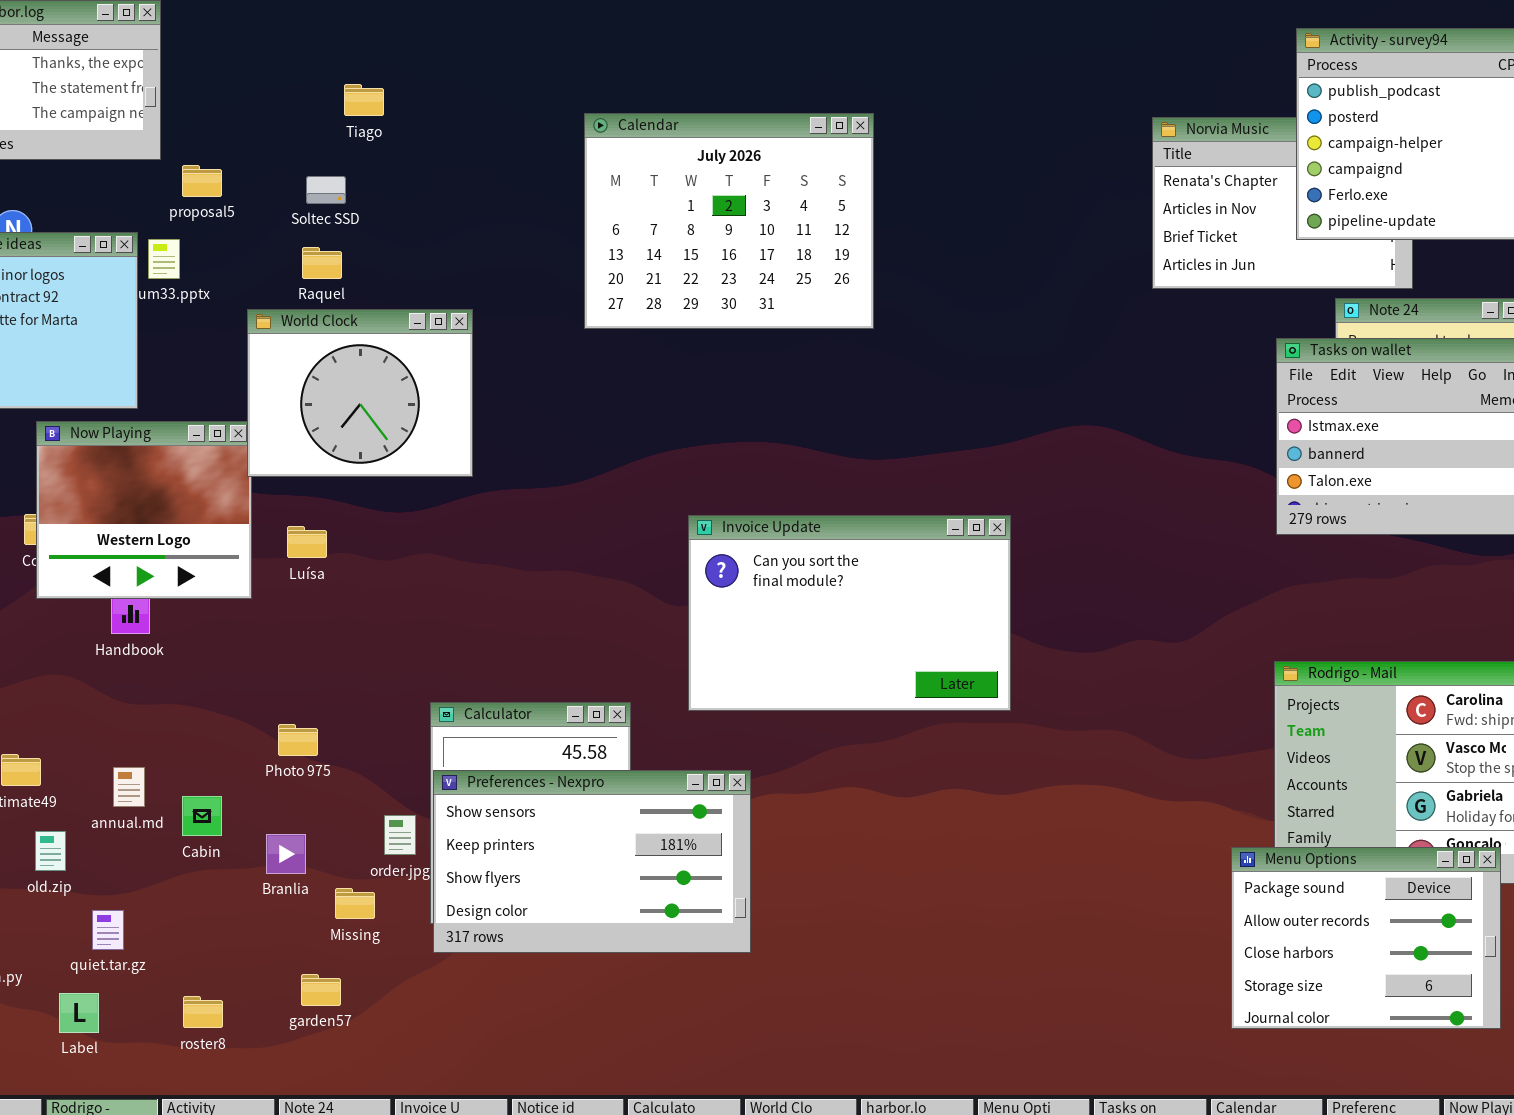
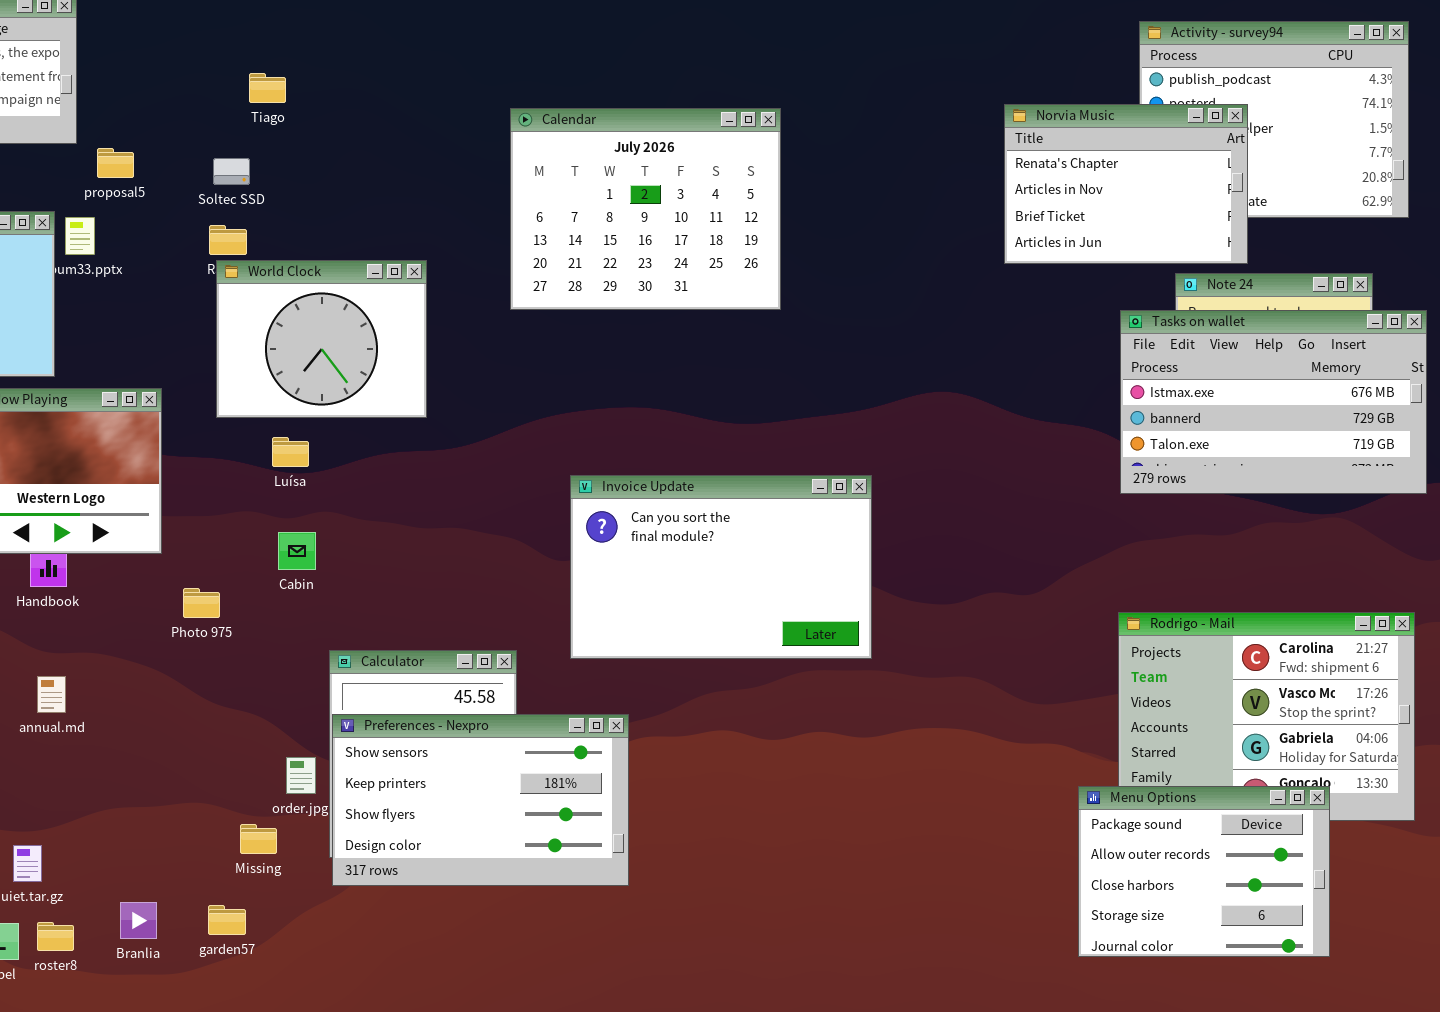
Calendar: [584,113,874,329] -> [510,108,781,310], moved
Norvia Music: [1152,117,1413,289] -> [1004,104,1248,264], raised
World Clock: [247,309,473,477] -> [216,260,427,418], moved
Luísa: [287,526,327,558] -> [272,437,309,467], moved
Photo 975: [278,724,318,756] -> [183,588,220,618], moved
annual.md: [113,767,145,807] -> [37,676,66,713], moved
Cabin: [182,796,222,836] -> [278,532,316,570], moved
Branlia: [266,834,306,874] -> [120,902,157,939], moved
roster8: [183,996,223,1028] -> [37,922,74,951], moved

